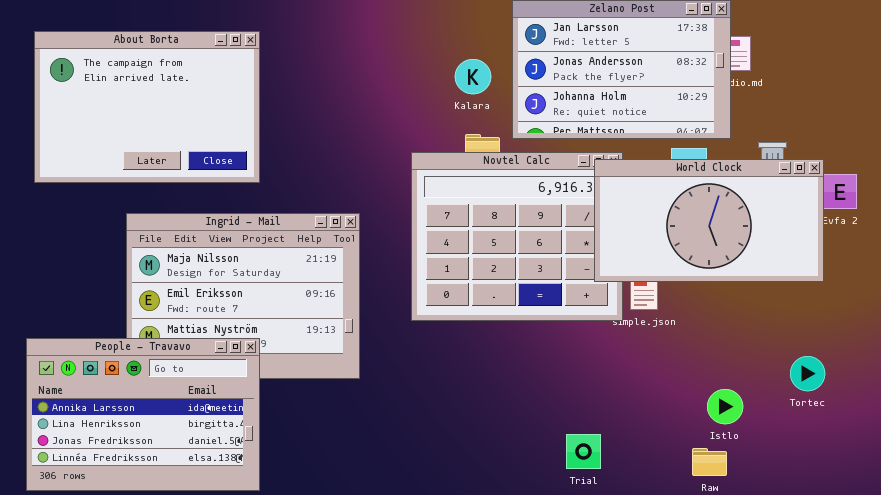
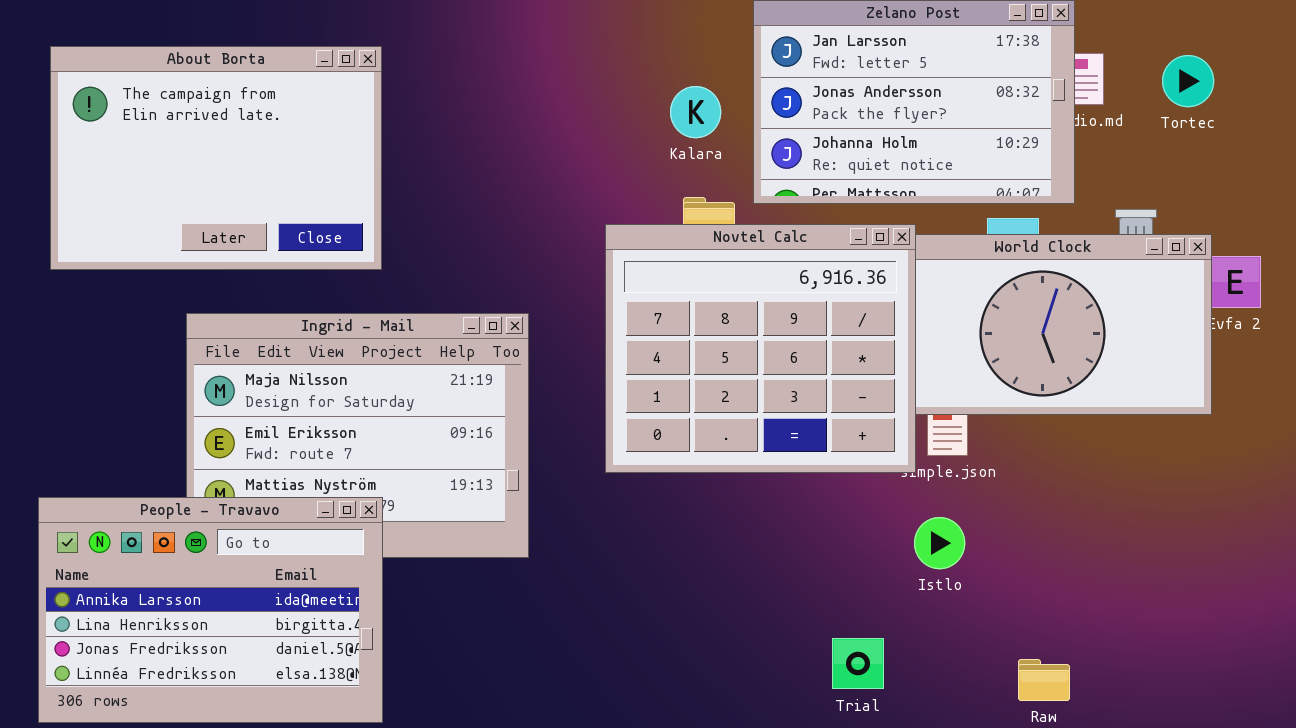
Novtel Calc: [411,152,623,321] -> [605,224,916,473], raised
Tortec: [790,356,825,391] -> [1162,55,1214,107], moved
Istlo: [707,389,743,424] -> [914,517,965,569], moved

